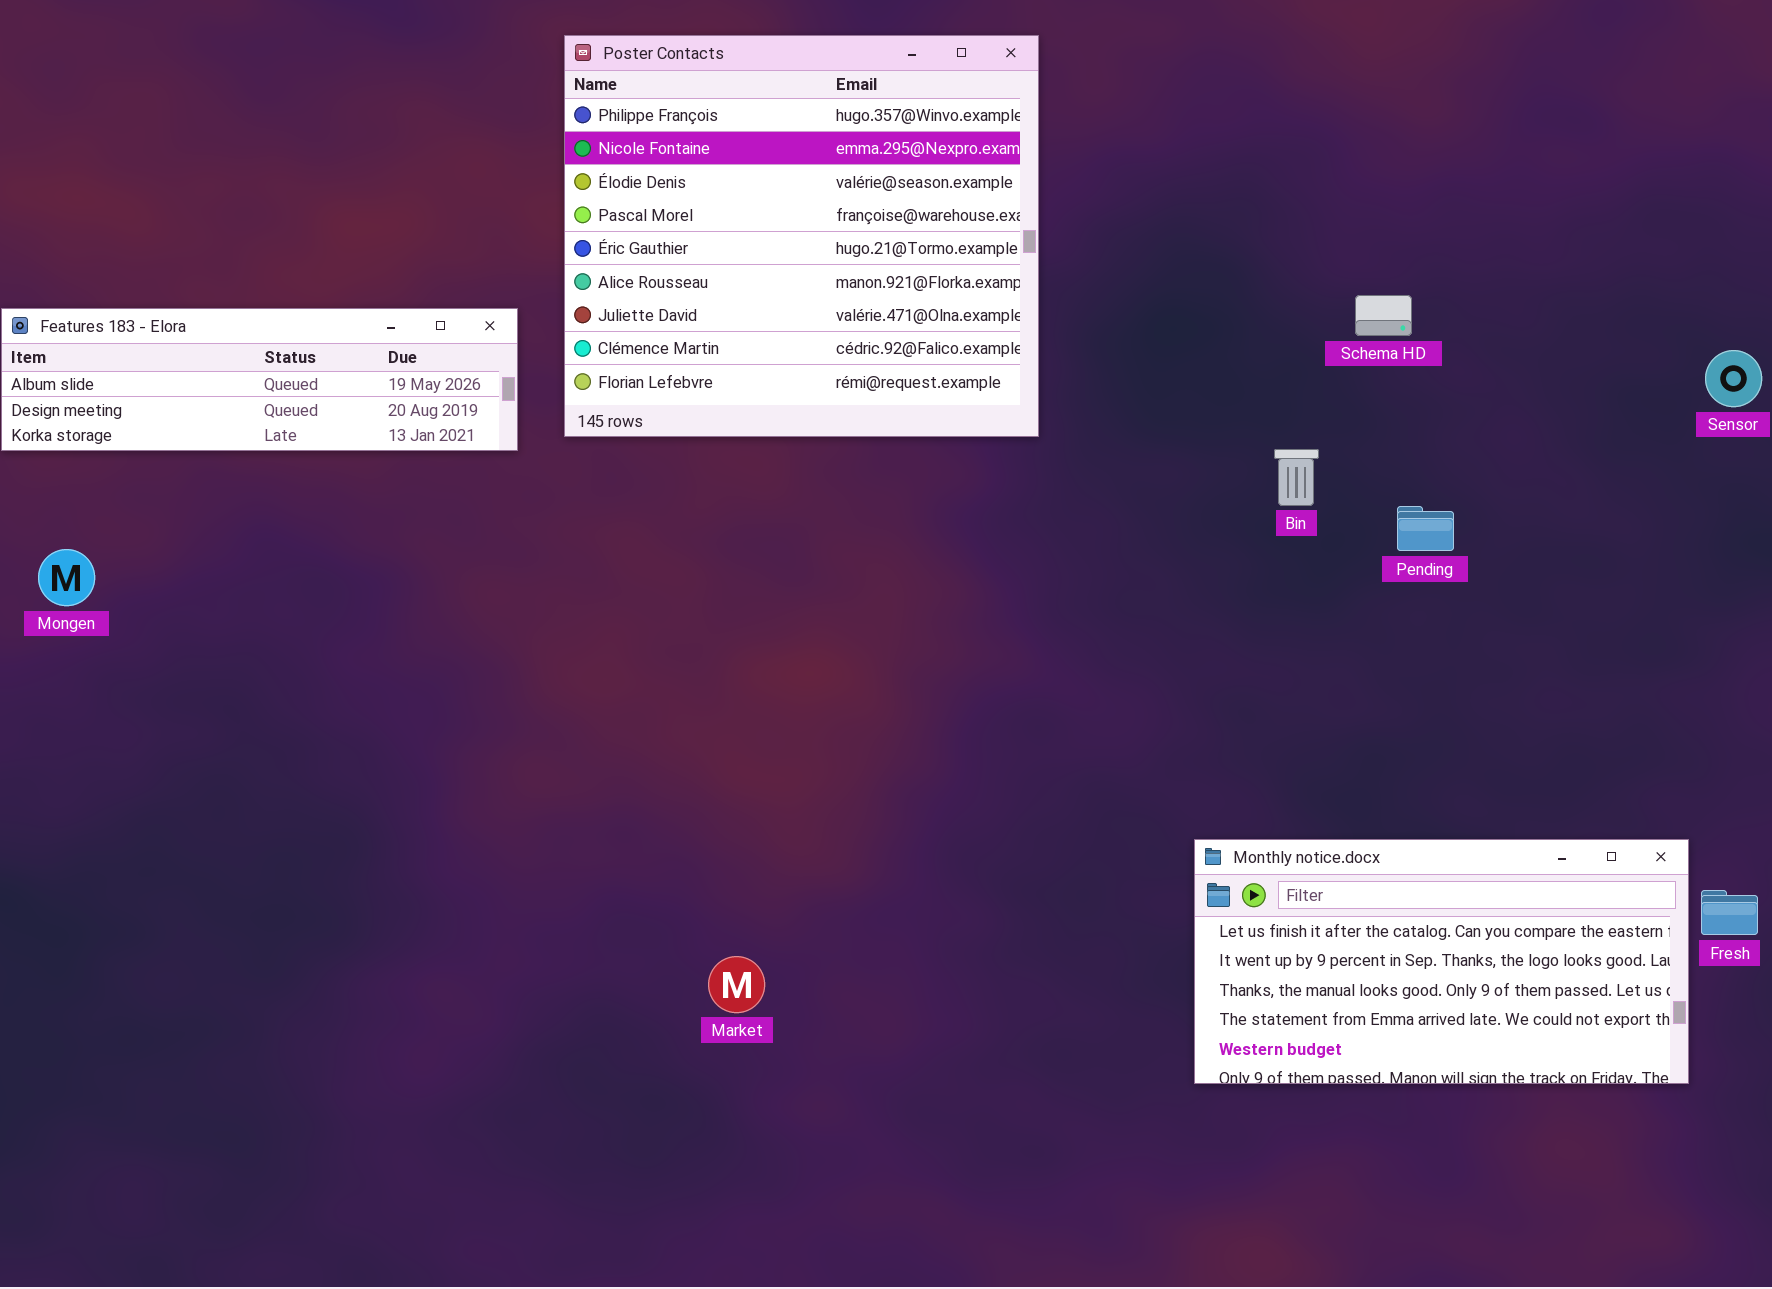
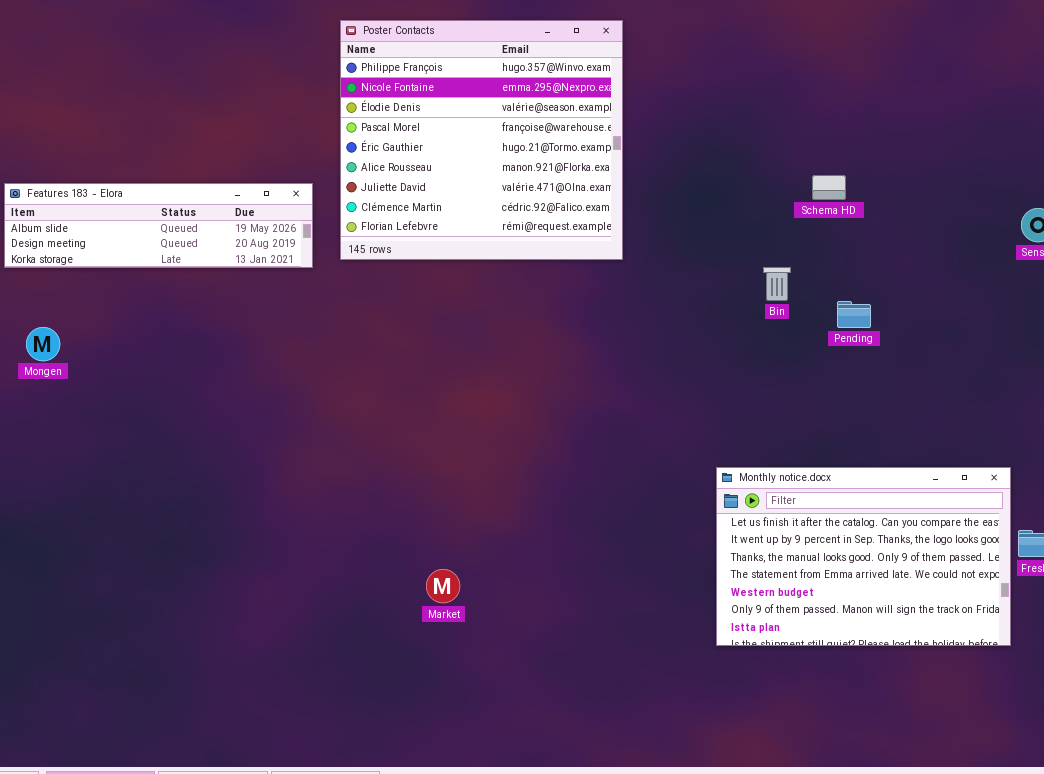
Monthly notice.docx: [1194,839,1689,1084] -> [716,467,1011,646], resized

